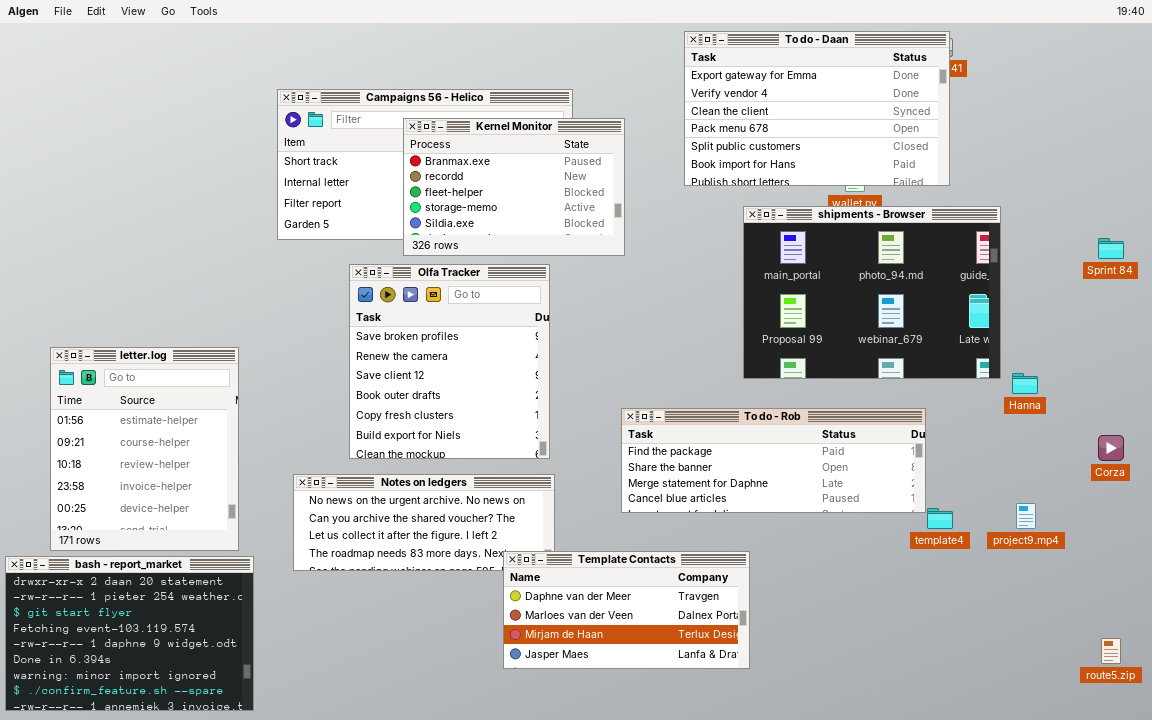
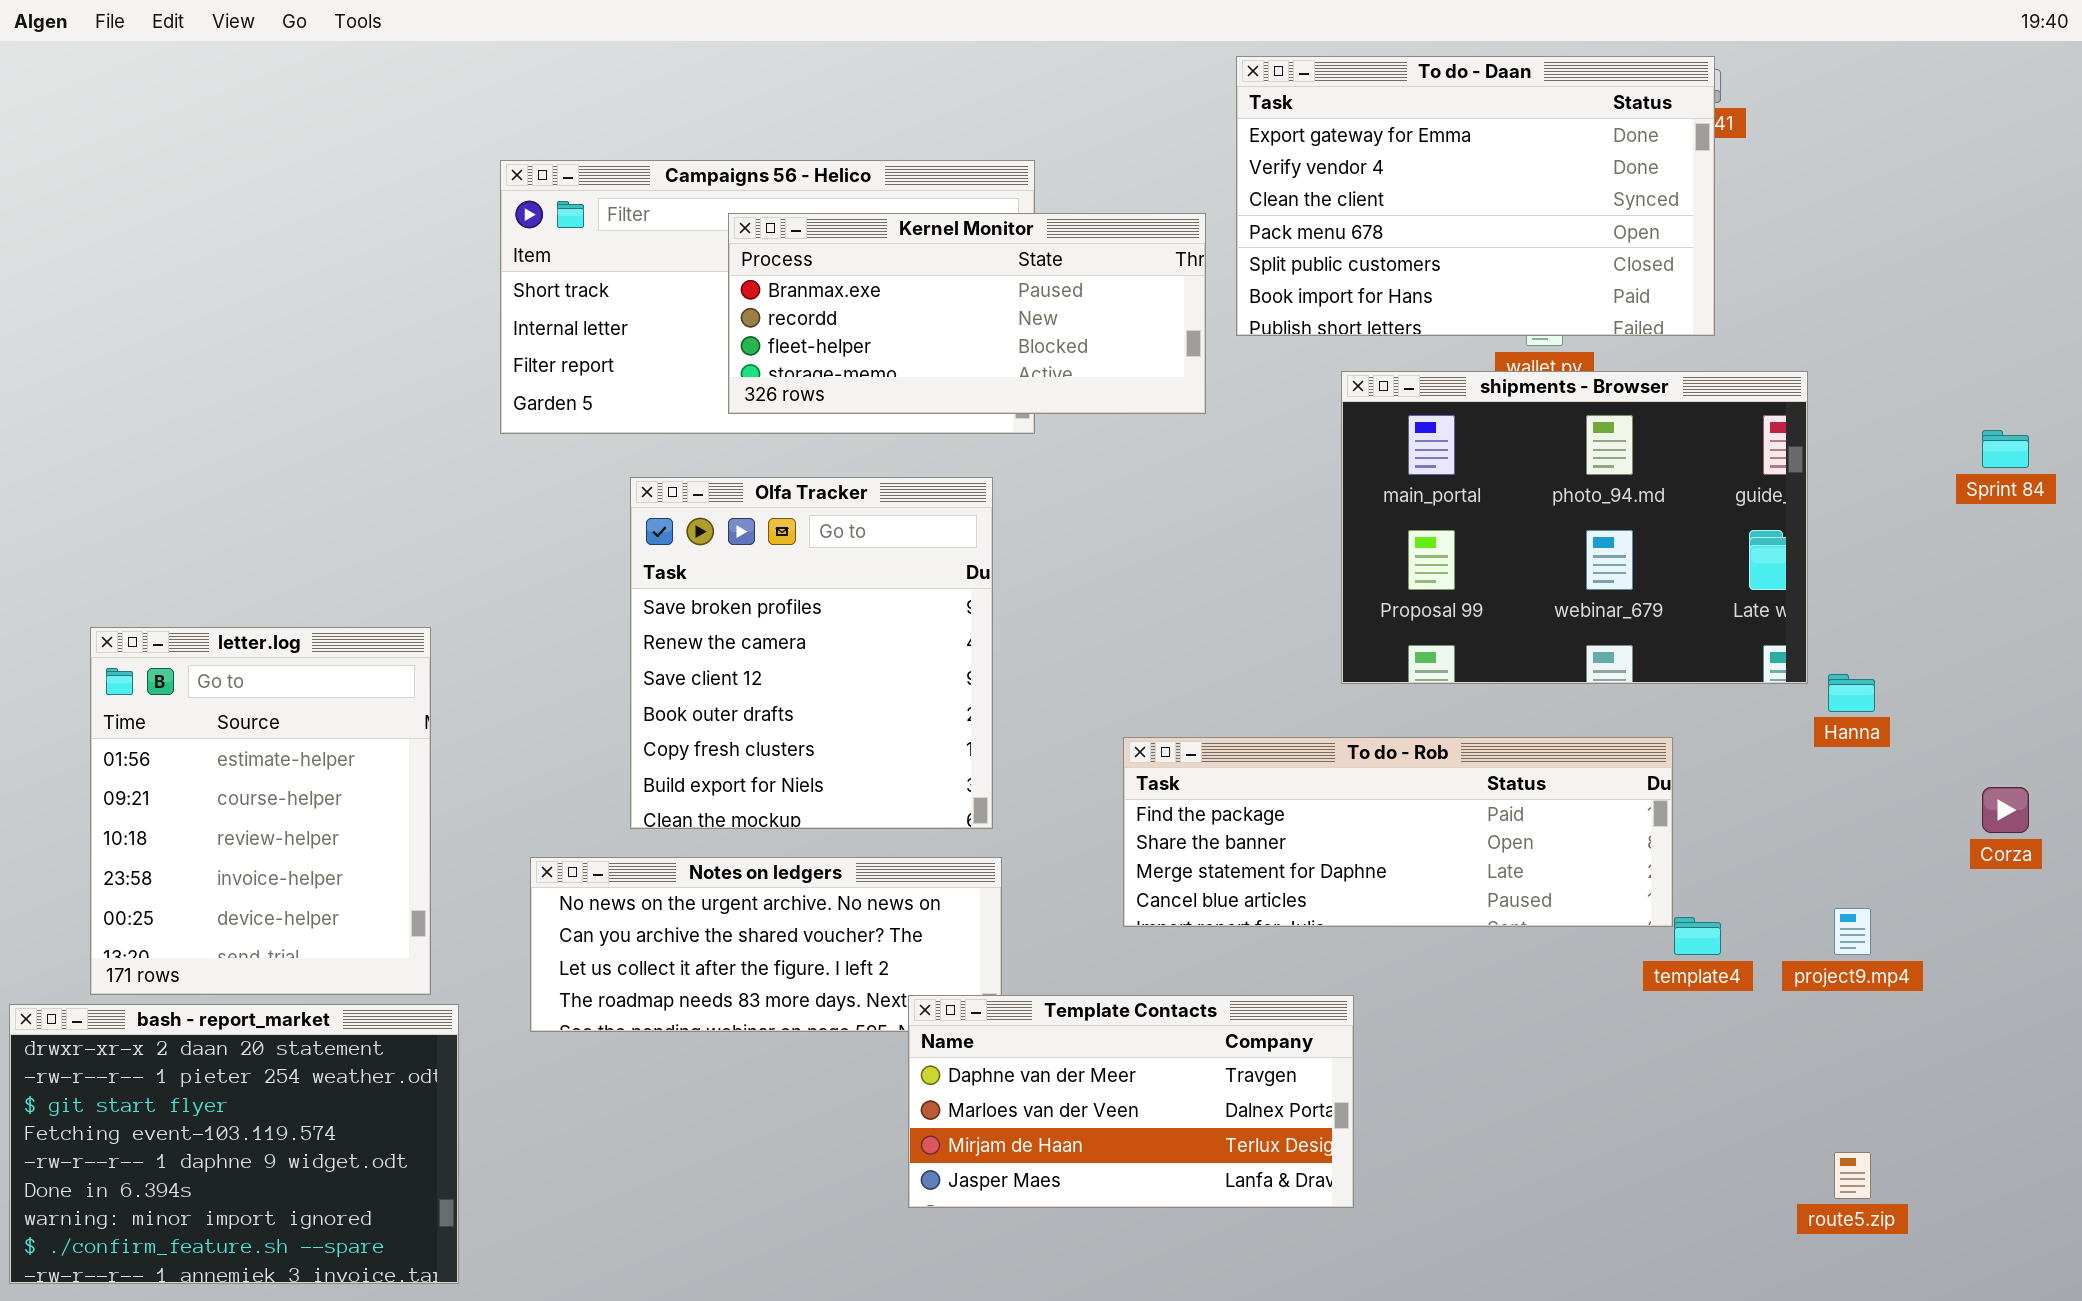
Kernel Monitor: [403,118,625,256] -> [728,213,1206,414], resized
route5.zip: [1101,638,1121,664] -> [1834,1152,1871,1199], moved

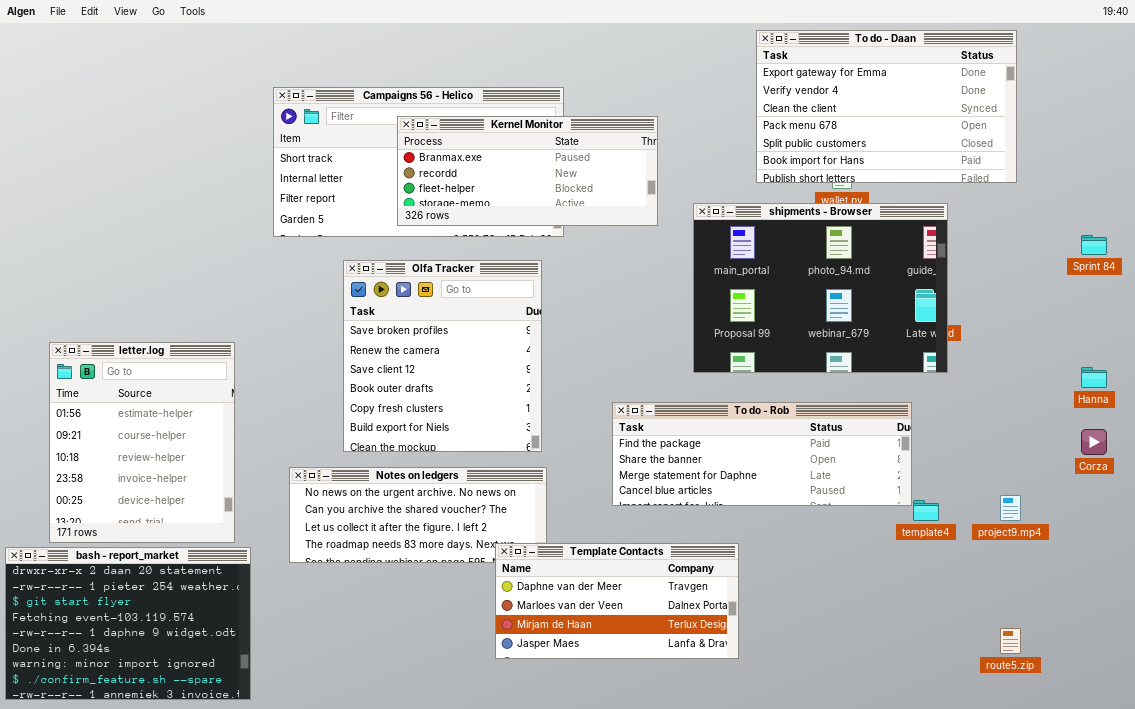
To do - Daan: [1236,56,1715,336] -> [756,30,1017,183], moved
shipments - Browser: [1341,371,1808,684] -> [693,203,948,373], moved
Hanna: [1828,674,1875,712] -> [1081,367,1107,388], moved

